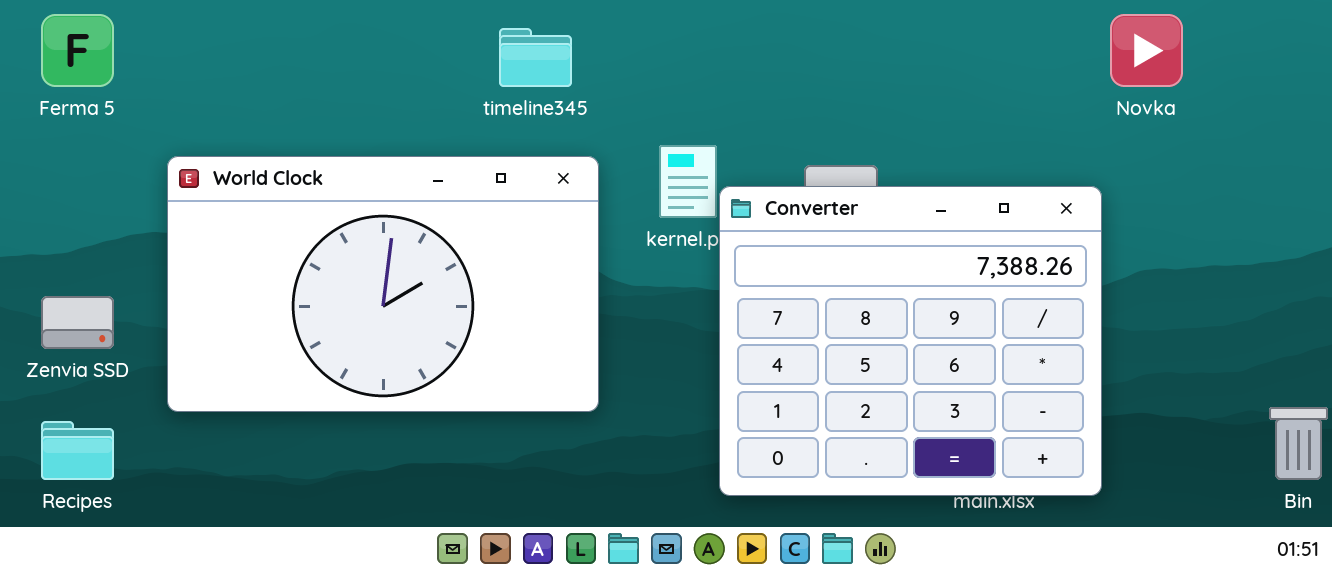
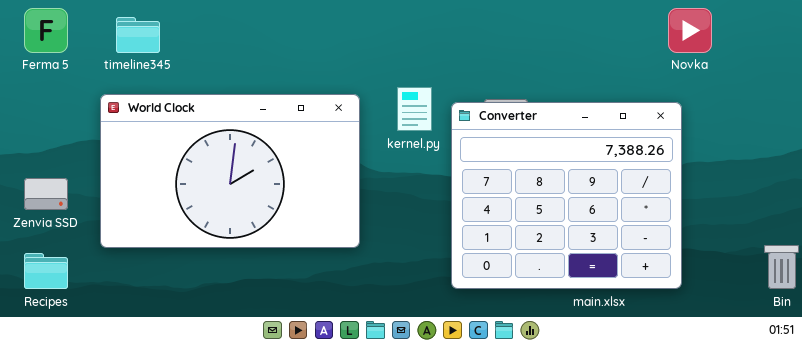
timeline345: [499,28,572,87] -> [116,17,160,53], moved
Converter: [719,186,1102,496] -> [451,102,682,289], moved

